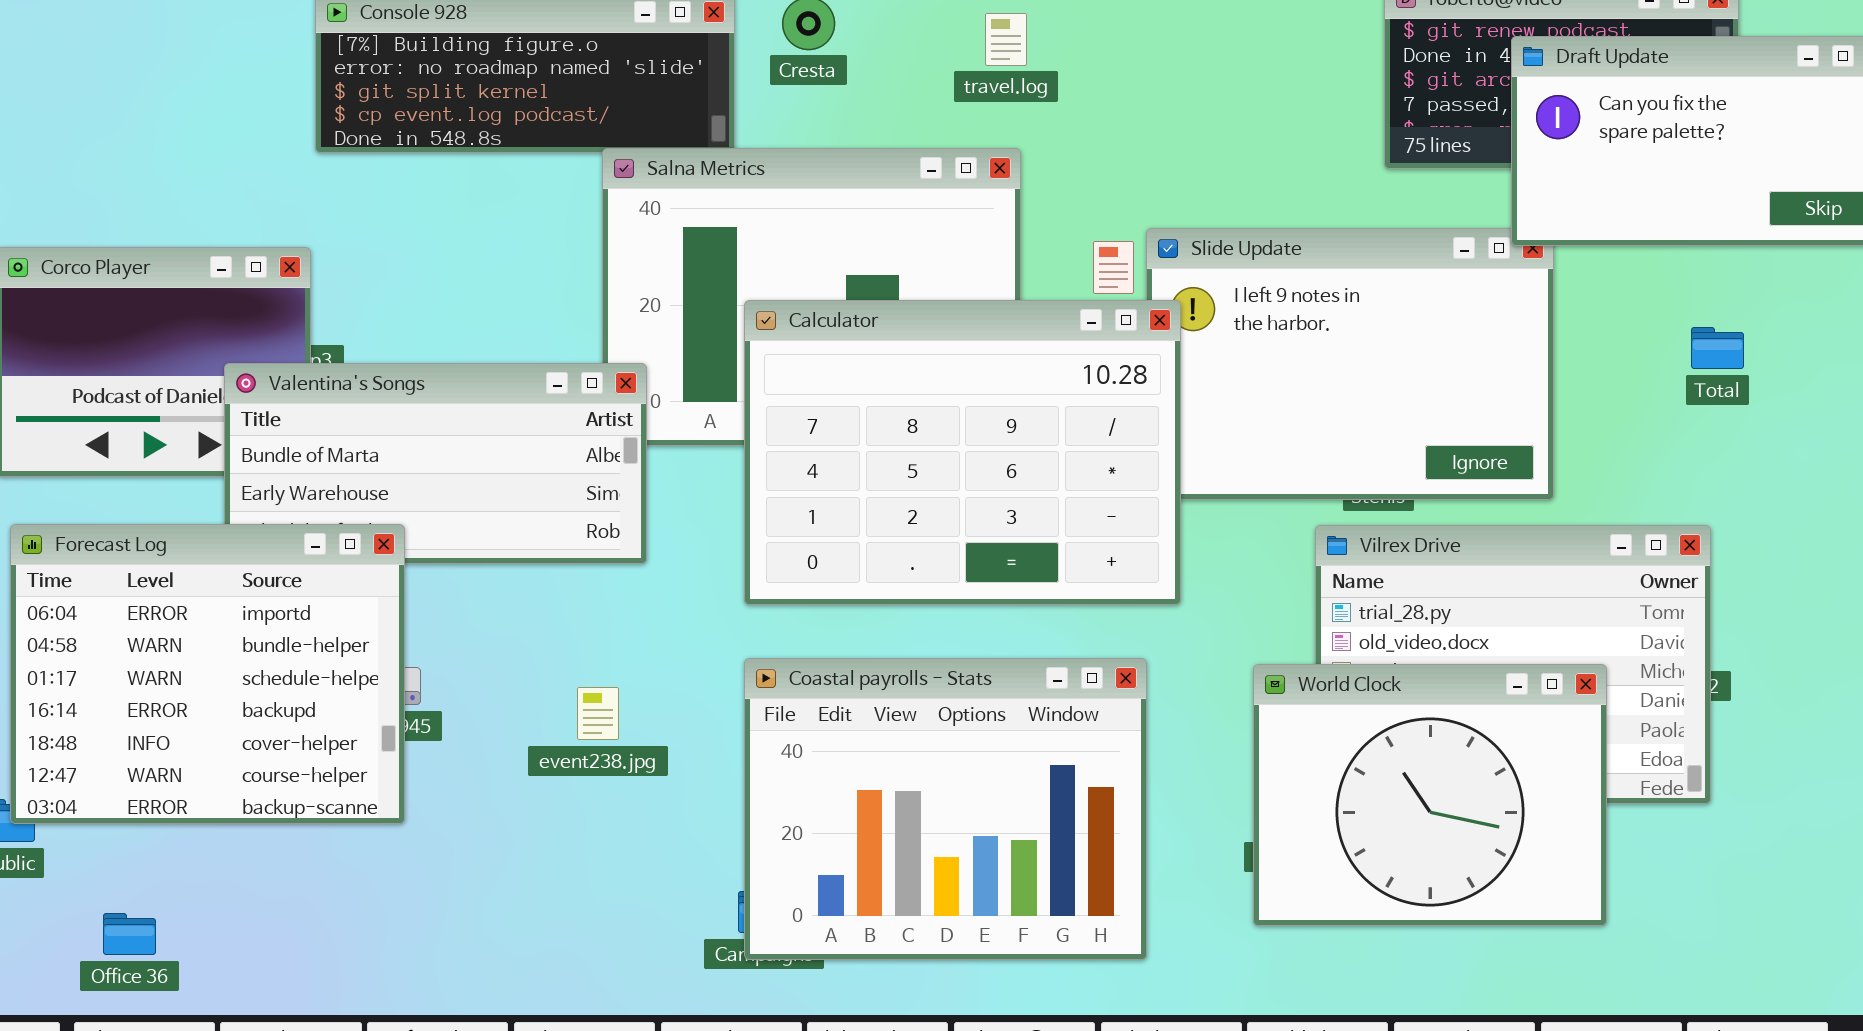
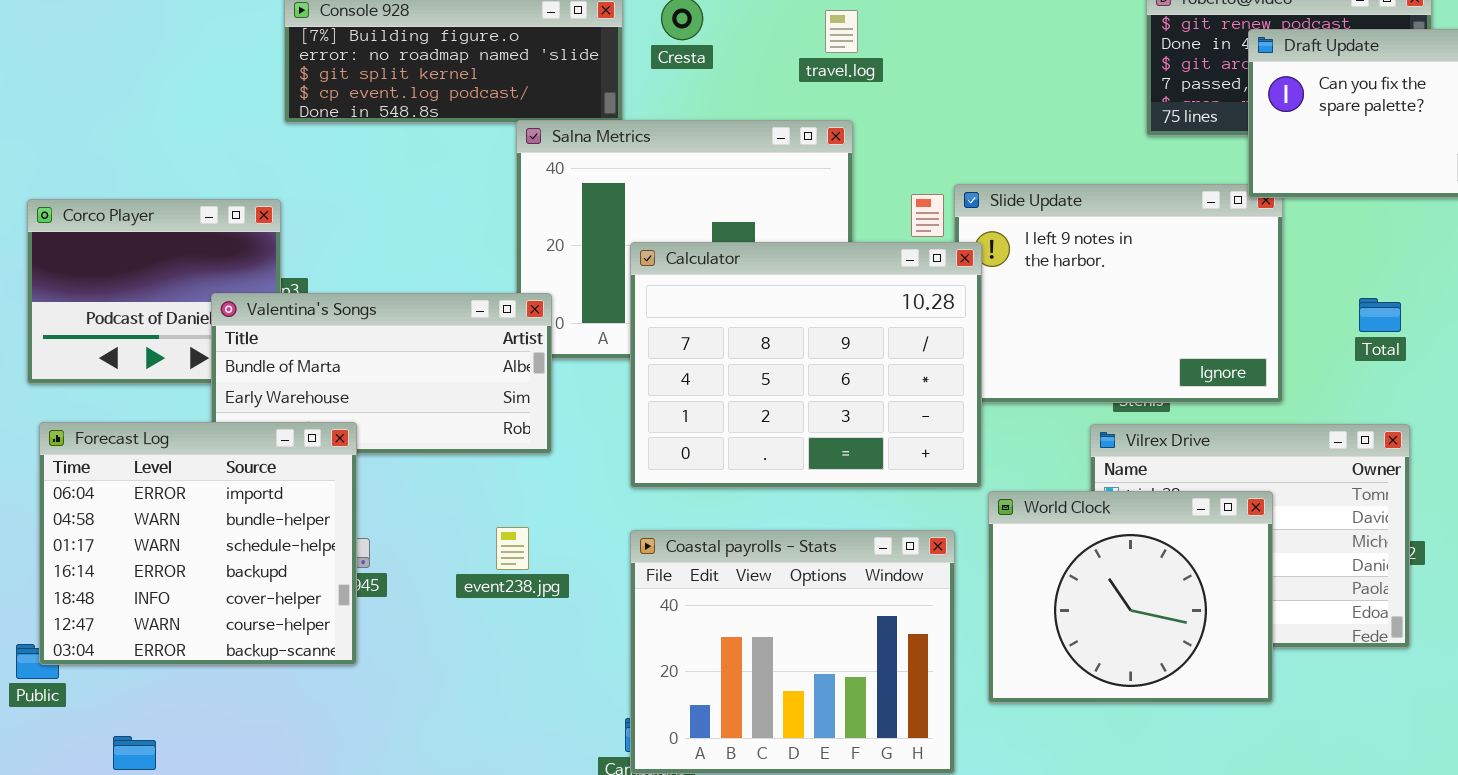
Total: [1691,327,1744,369] -> [1359,298,1401,332], moved
World Clock: [1253,664,1607,926] -> [988,491,1273,703], moved
event238.jpg: [577,687,619,740] -> [496,527,529,570], moved

